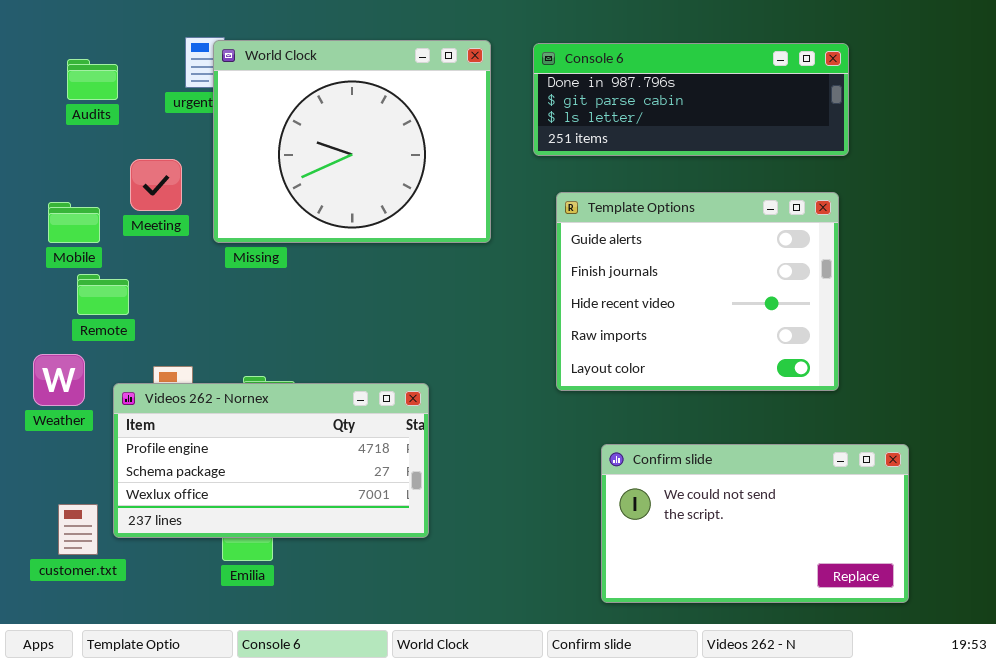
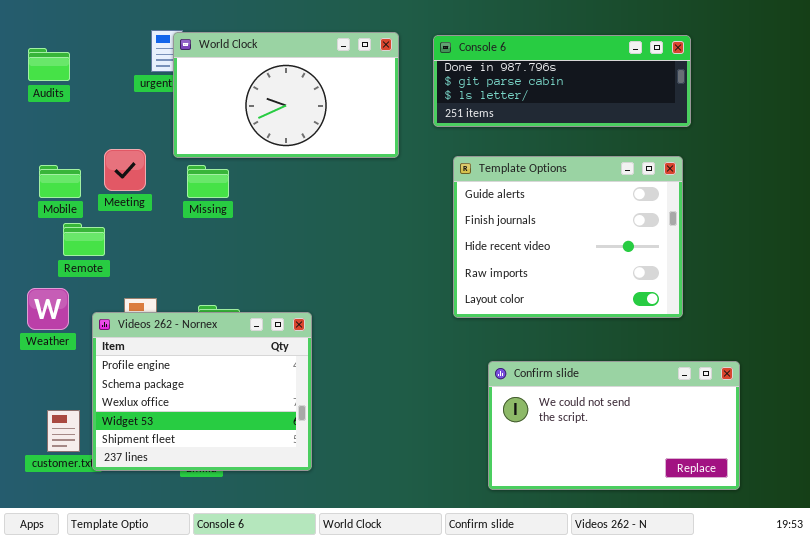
World Clock: [213,40,491,243] -> [173,32,399,158], resized
Audits: [67,59,118,100] -> [28,48,70,81], moved
Meeting: [130,159,182,211] -> [104,149,146,191], moved
Videos 262 - Nornex: [113,383,429,538] -> [92,312,312,471], resized

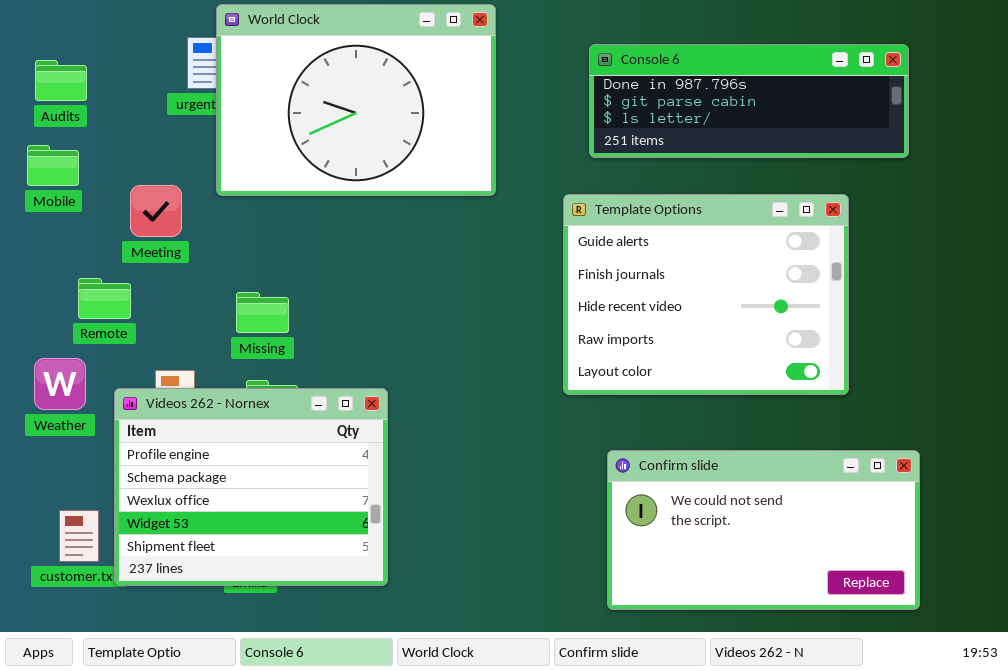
World Clock: [173,32,399,158] -> [216,4,496,196], resized
Console 6: [433,35,691,127] -> [589,44,909,158], moved
Mobile: [39,165,81,198] -> [27,145,79,186], moved
Missing: [187,165,229,198] -> [236,292,289,333], moved

